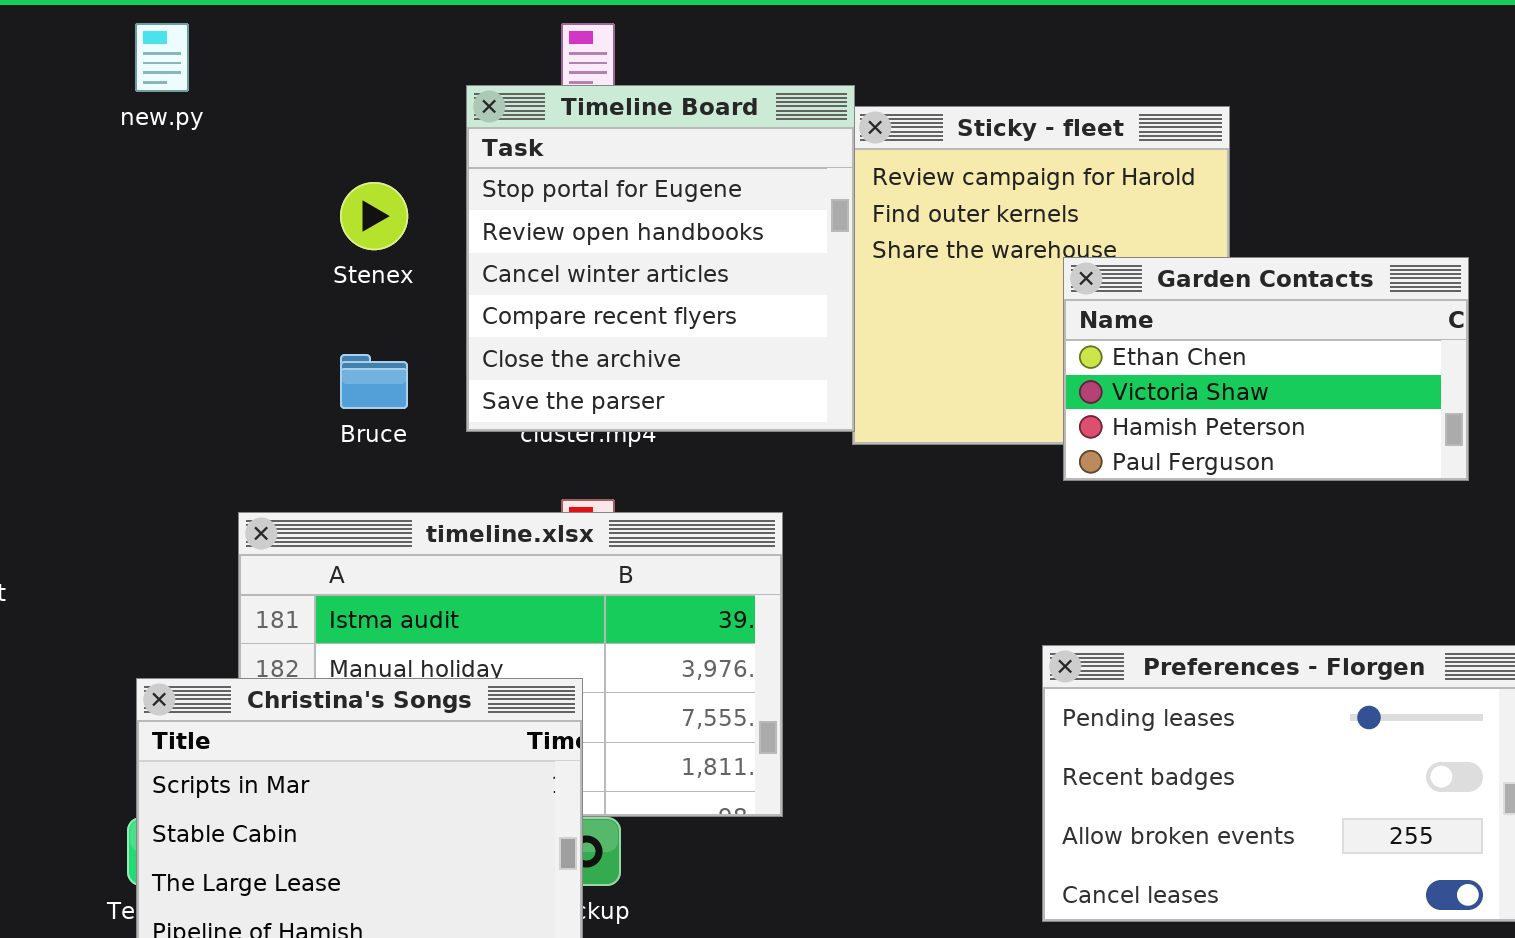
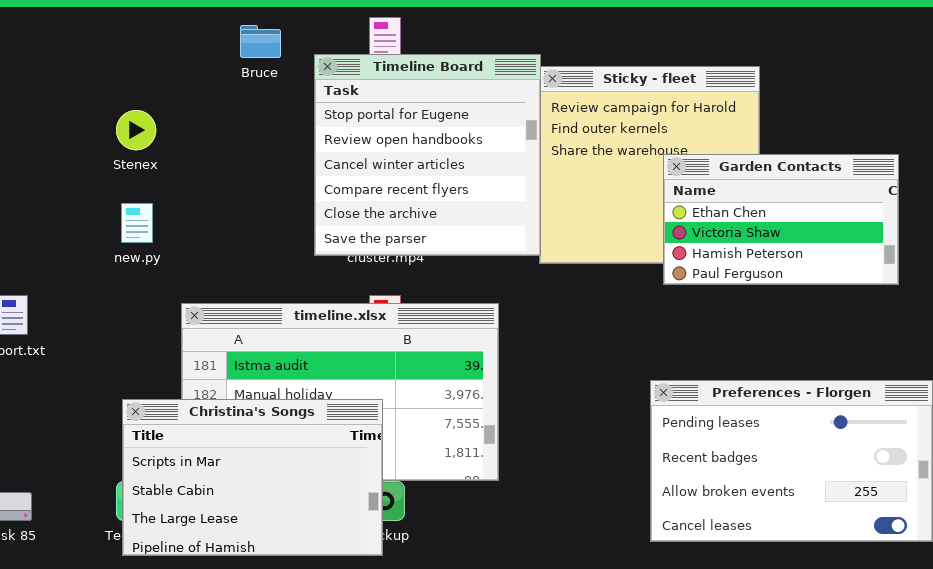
new.py: [135,23,189,92] -> [121,203,153,243], moved
Stenex: [340,182,408,250] -> [116,110,156,150], moved
Bruce: [340,354,408,409] -> [240,25,281,58], moved

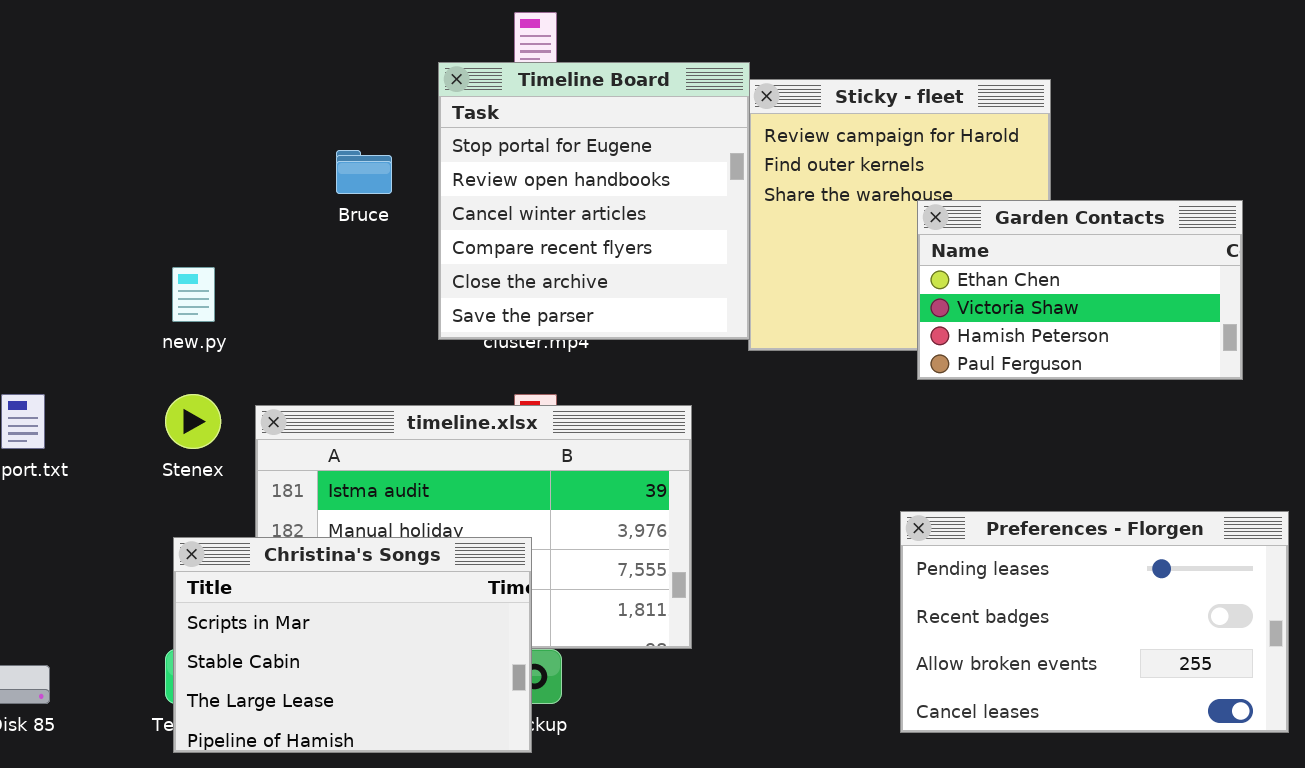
Bruce: [240,25,281,58] -> [336,150,392,194], moved
Stenex: [116,110,156,150] -> [165,394,221,449], moved

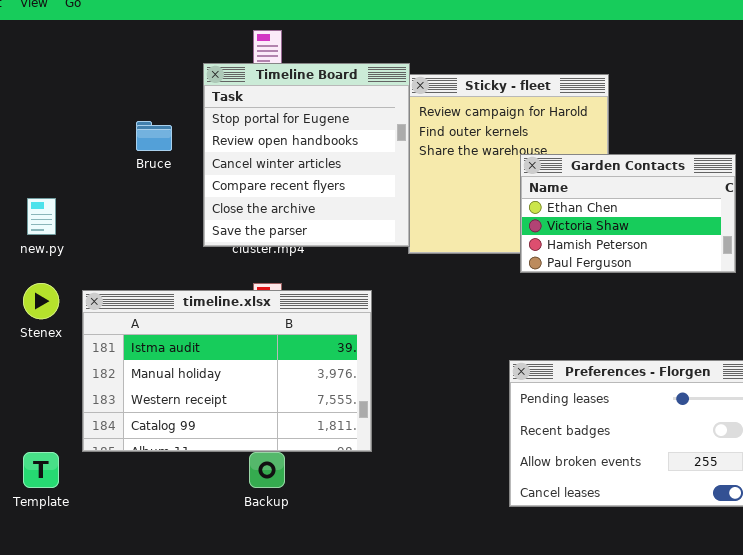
Christina's Songs: [173,537,532,753] -> none, closed

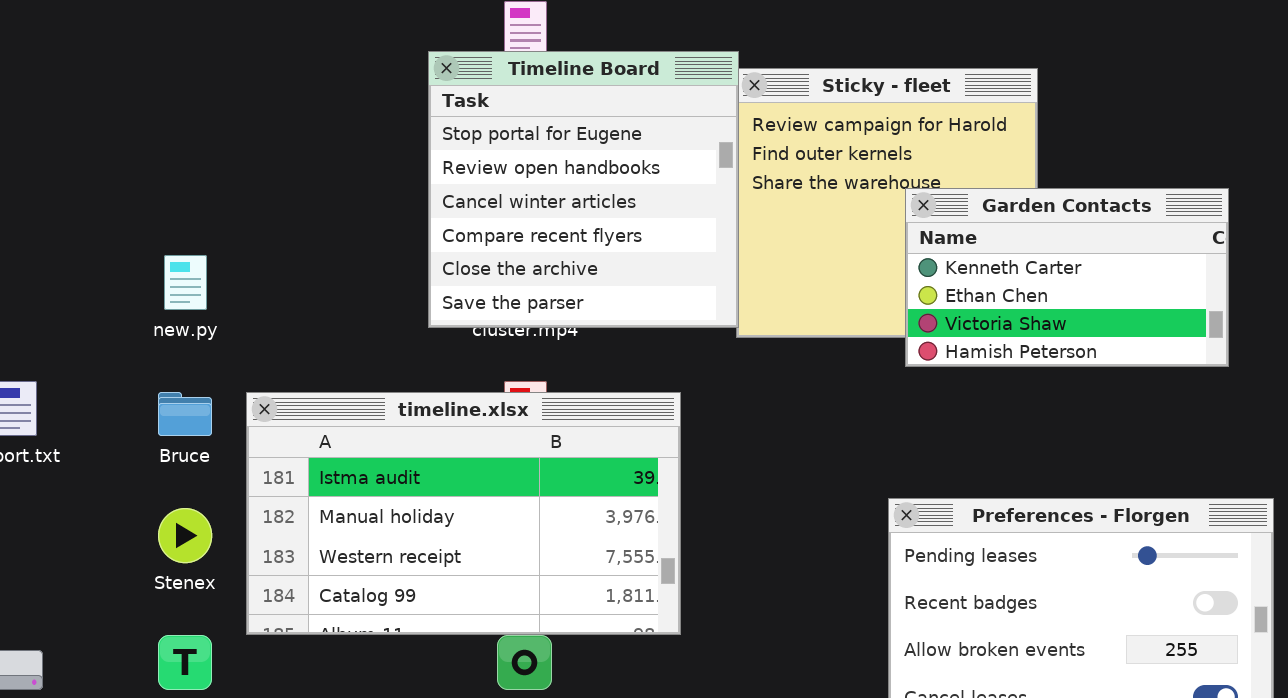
Bruce: [136,121,172,151] -> [158,392,212,436], moved
Garden Contacts: [520,154,736,273] -> [905,188,1229,367], scrolled up 1 row
Stenex: [23,283,59,319] -> [158,508,212,563], moved

